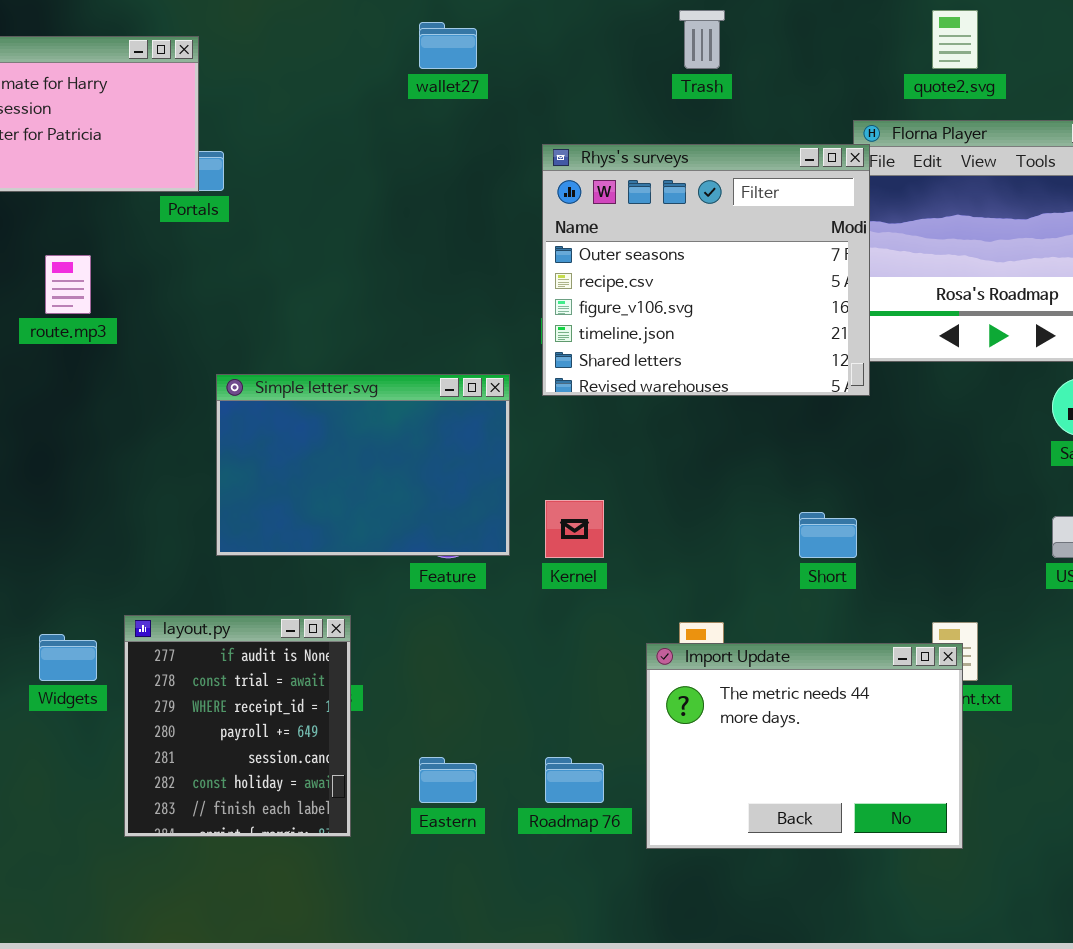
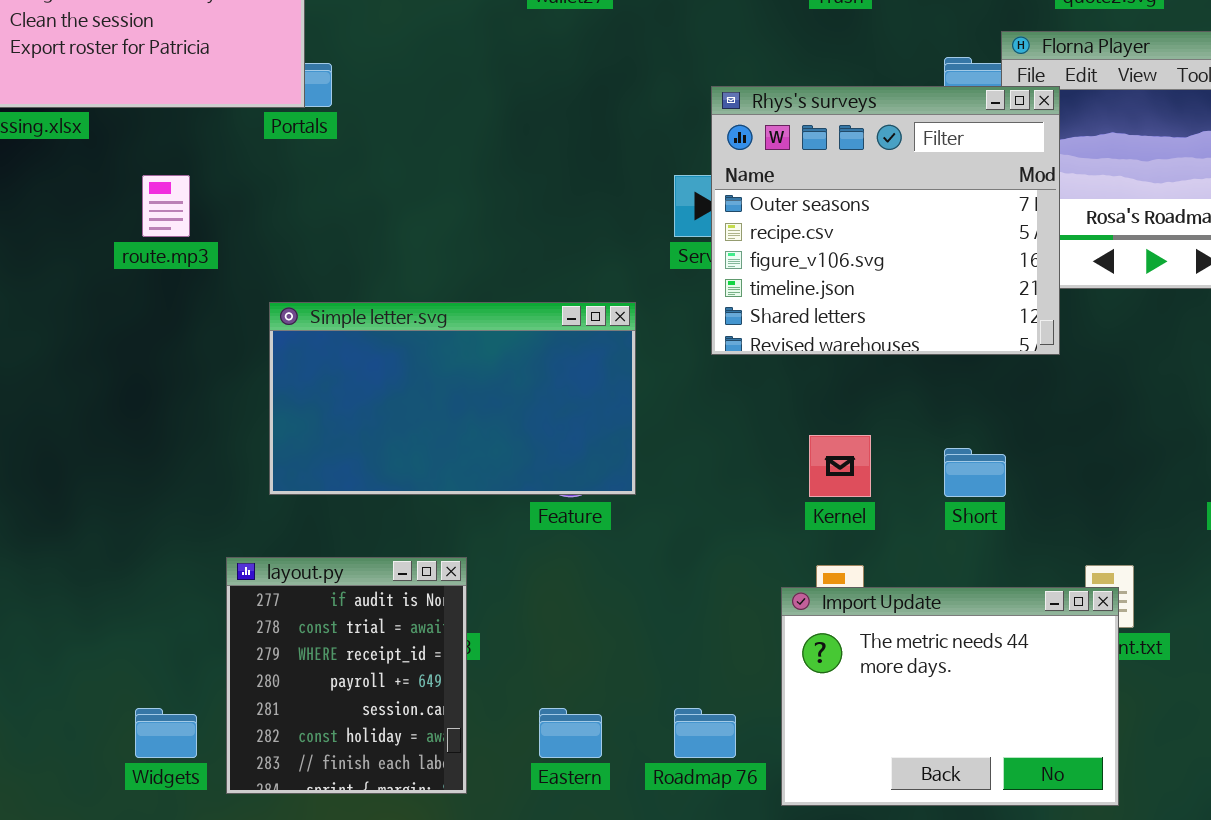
Rhys's surveys: [542,144,870,396] -> [711,86,1060,355], moved
Simple letter.svg: [216,374,510,556] -> [269,302,636,495], resized
Kernel: [545,500,604,558] -> [809,435,871,497], moved
Widgets: [39,634,97,681] -> [135,708,197,758], moved

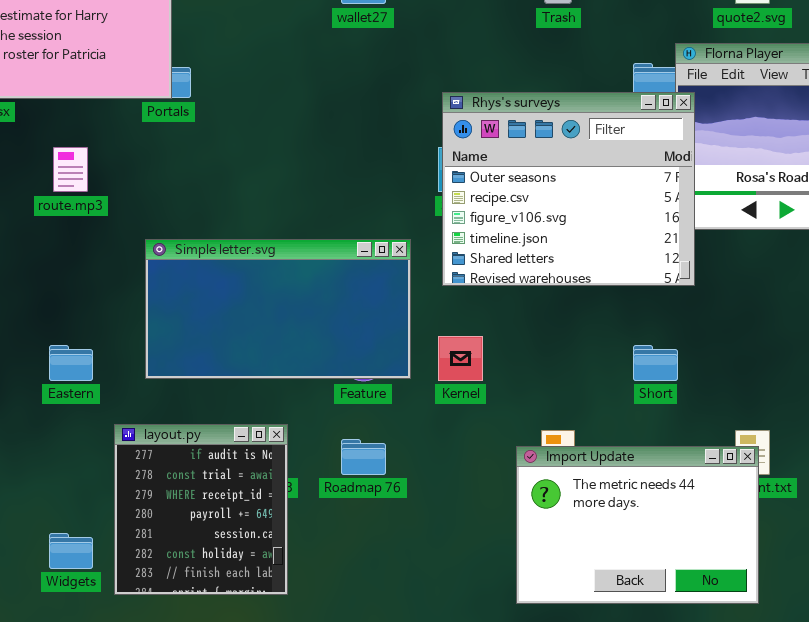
Rhys's surveys: [711,86,1060,355] -> [442,92,695,286], moved
Kernel: [809,435,871,497] -> [438,336,483,381], moved
Eastern: [539,708,602,758] -> [49,345,93,381], moved
Roadmap 76: [674,708,736,758] -> [341,439,386,475], moved

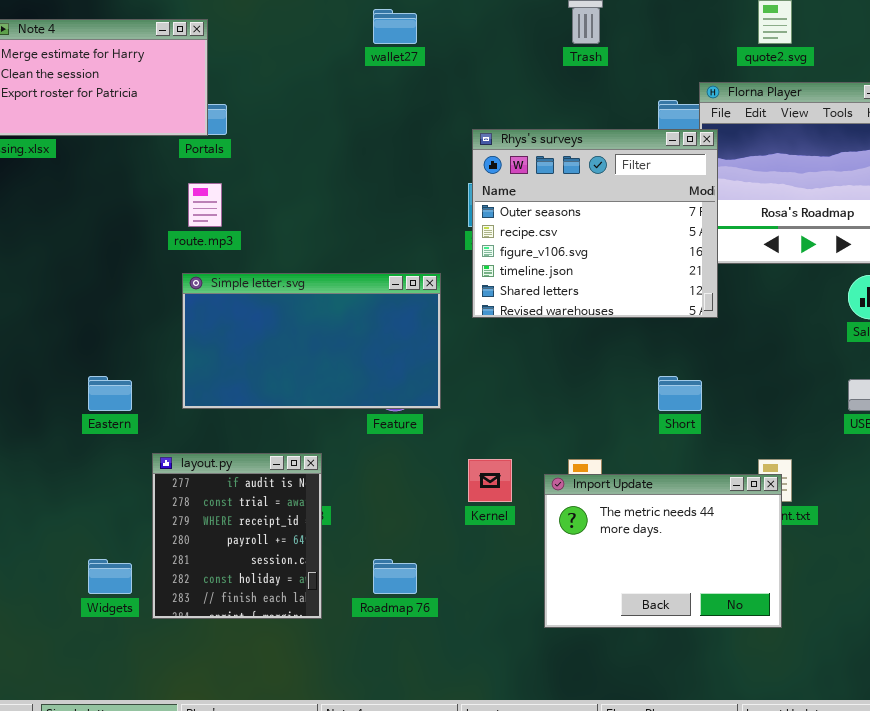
route.mp3: [53,147,88,192] -> [188,183,222,227], moved
Kernel: [438,336,483,381] -> [468,459,512,502], moved
Roadmap 76: [341,439,386,475] -> [373,559,417,594], moved

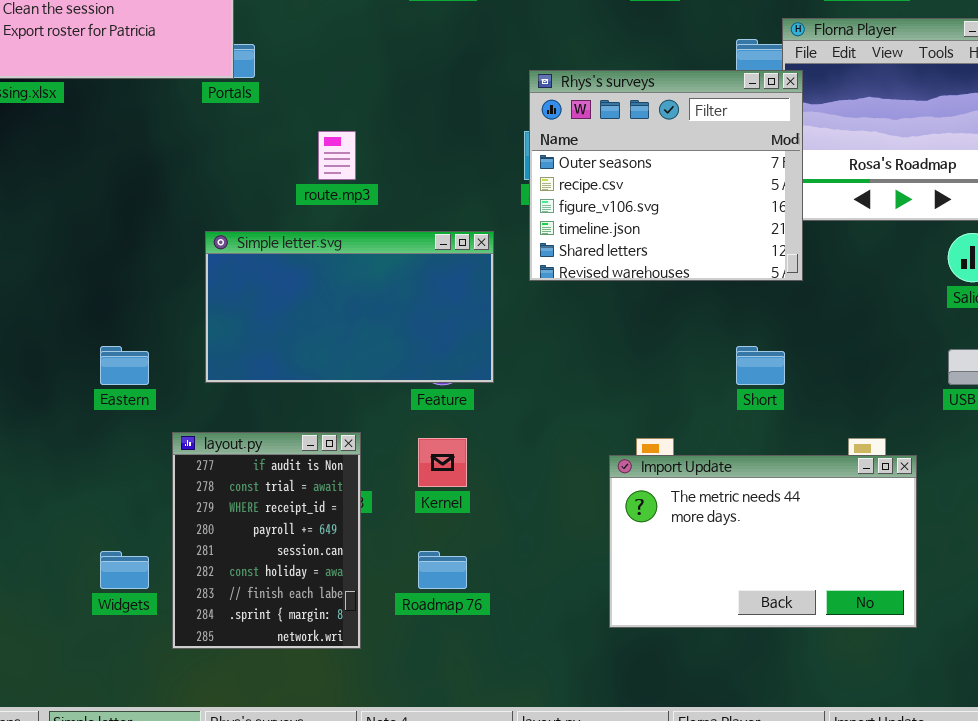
route.mp3: [188,183,222,227] -> [318,131,356,180], moved
layout.py: [152,453,322,619] -> [172,432,361,649], resized
Kernel: [468,459,512,502] -> [418,438,467,487], moved
Import Update: [544,474,782,628] -> [609,455,917,628], resized

